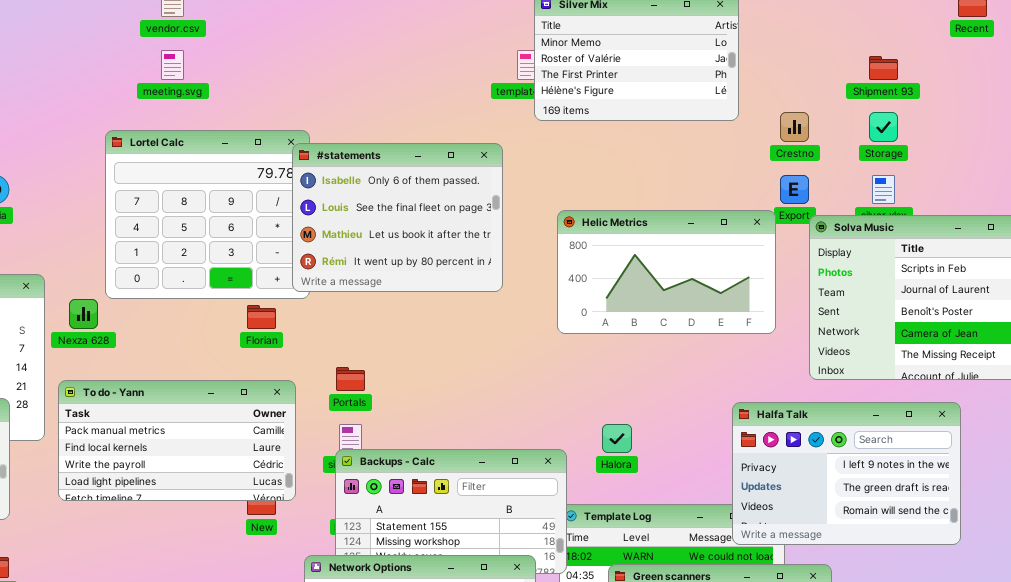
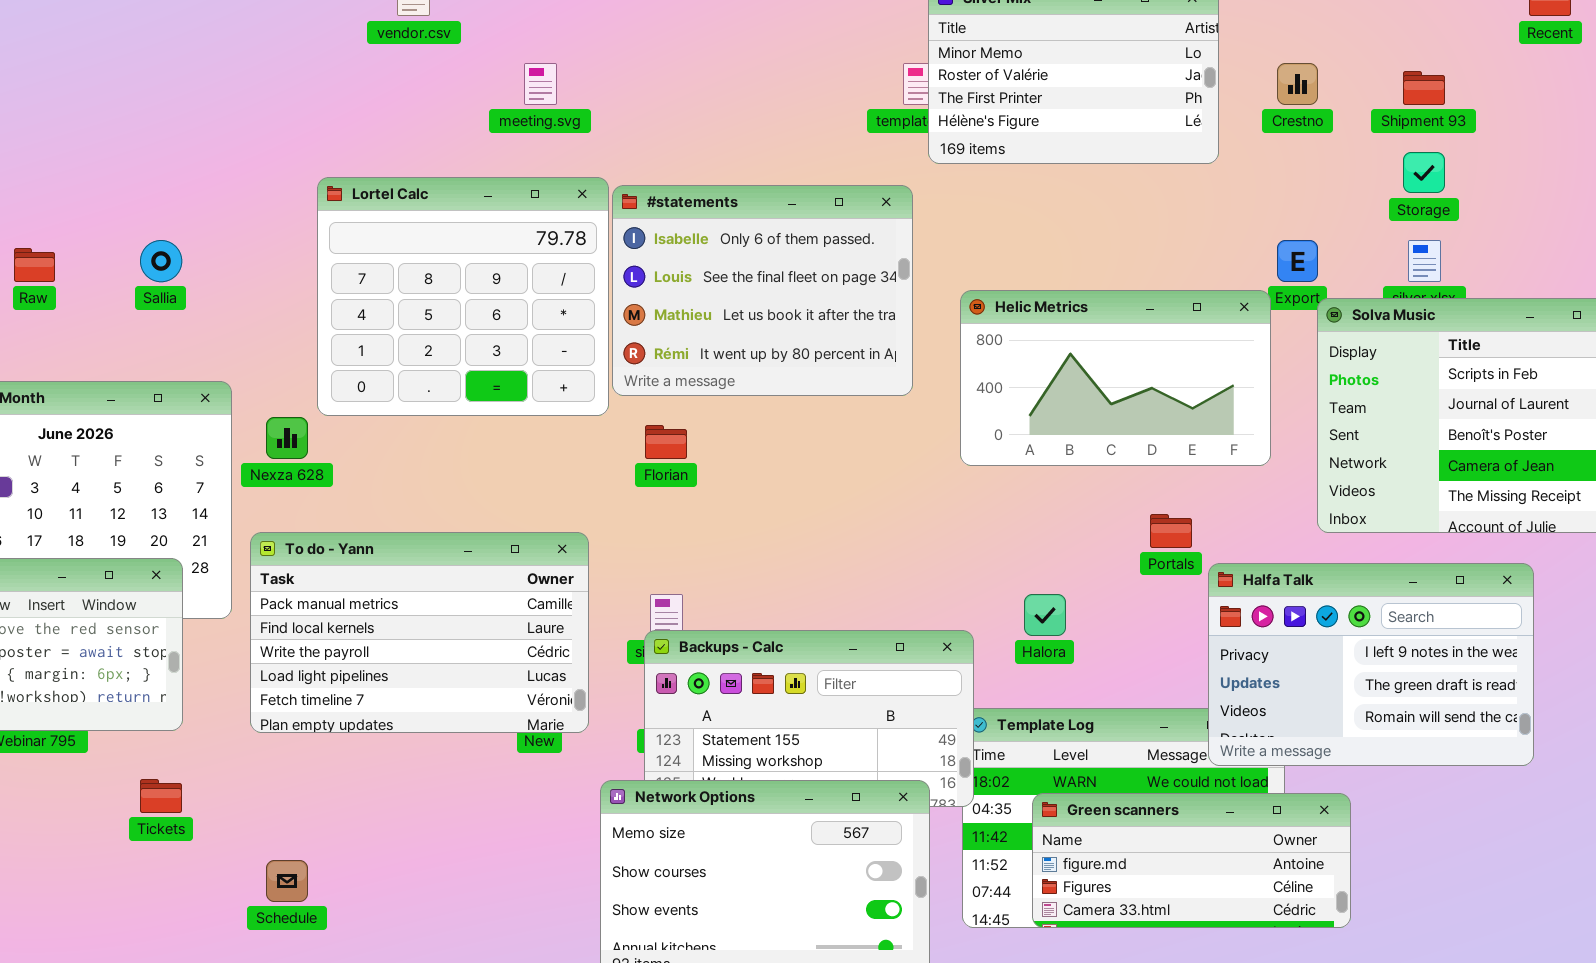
meeting.svg: [161,50,184,80] -> [524,63,557,105], moved
Crestno: [780,112,809,142] -> [1277,63,1318,105], moved
#statements: [292,143,503,292] -> [612,185,913,396], moved
Florian: [247,305,276,329] -> [645,425,687,459], moved
Portals: [336,367,365,391] -> [1150,514,1192,548], moved
To do - Yann: [58,380,296,501] -> [250,532,589,733], resized

